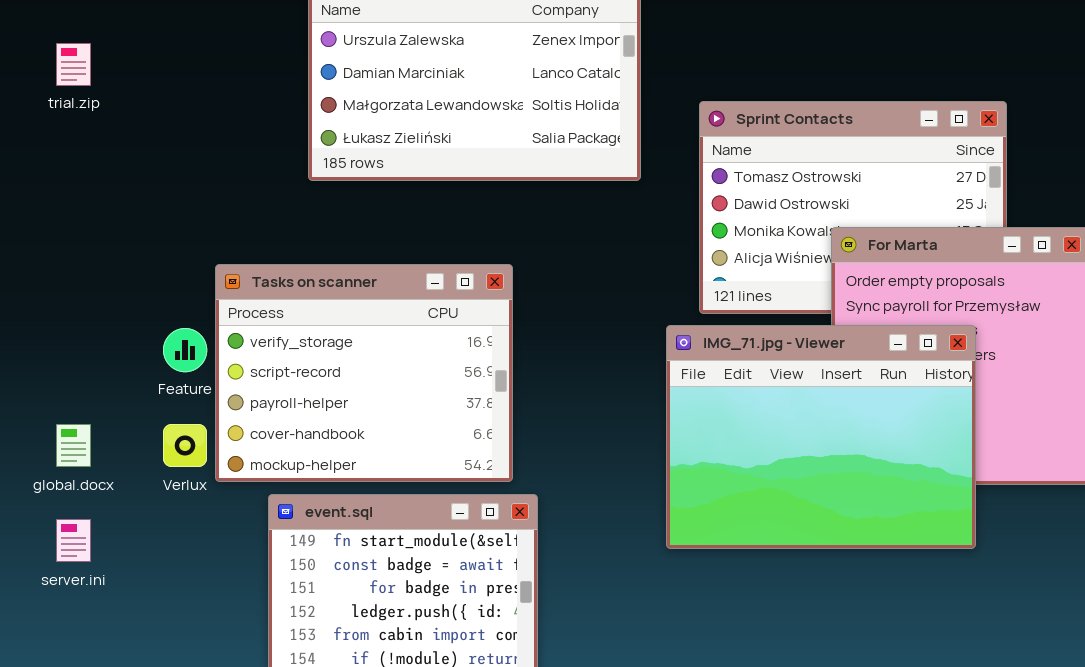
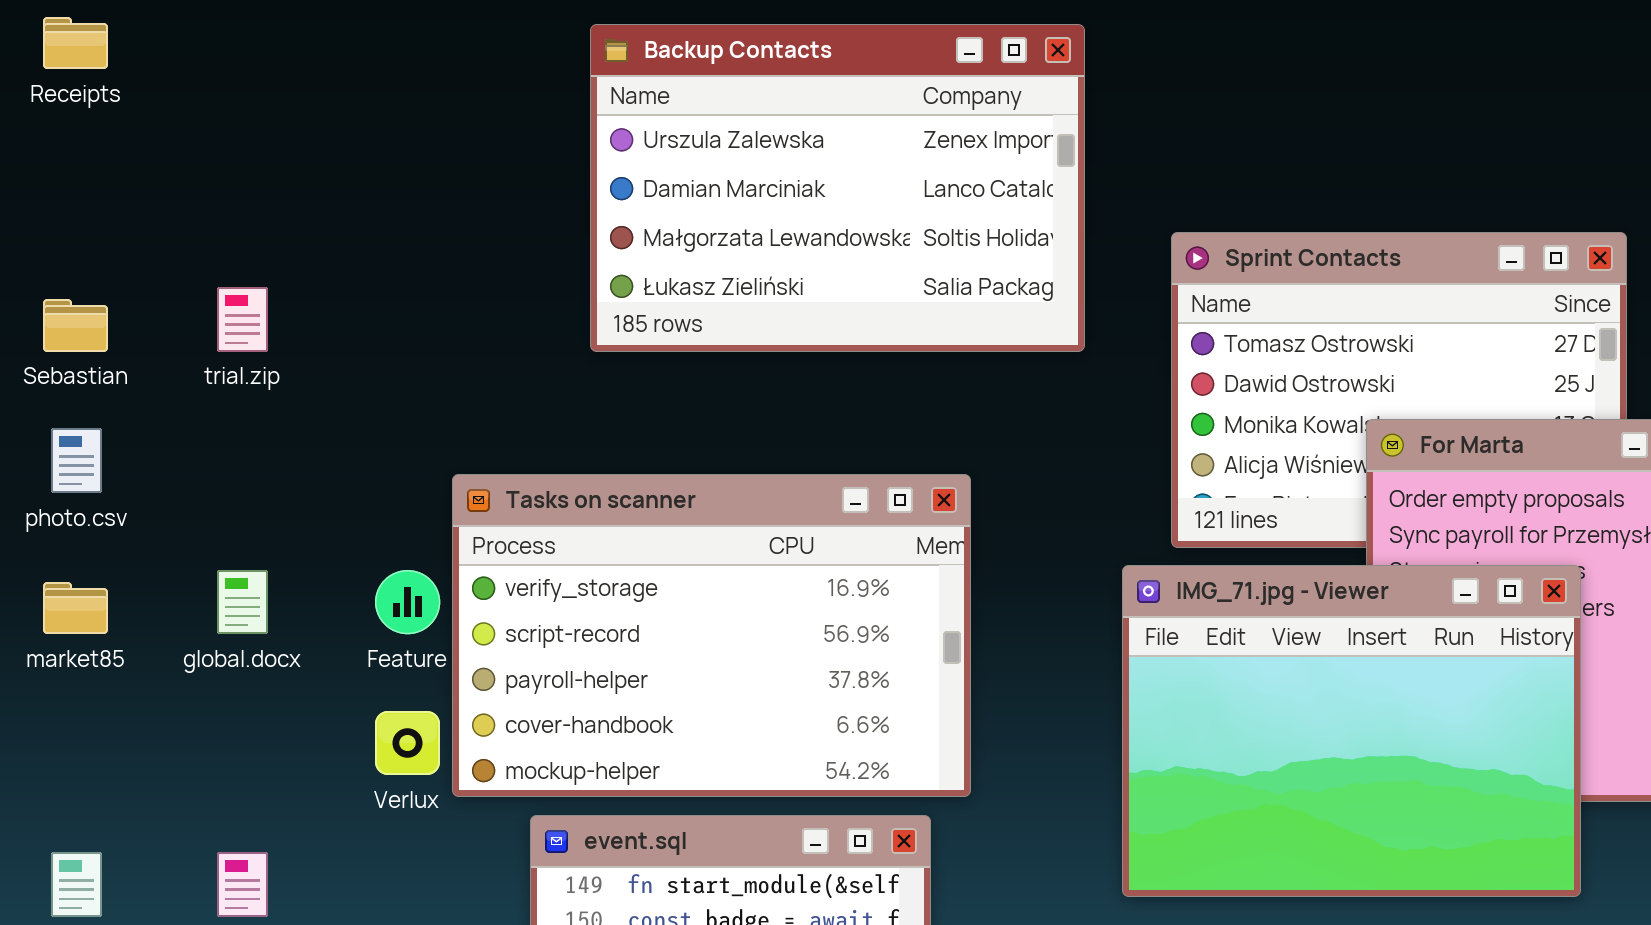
trial.zip: [56,43,91,86] -> [217,287,268,352], moved
Tasks on scanner: [215,264,513,482] -> [452,474,971,797], resized
global.docx: [56,424,91,467] -> [217,570,268,634], moved

